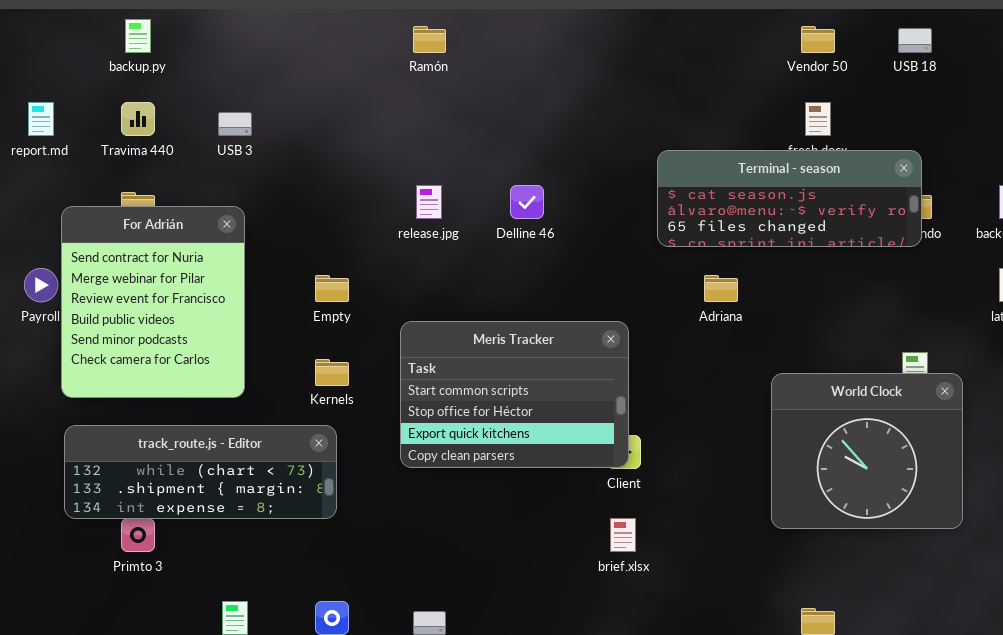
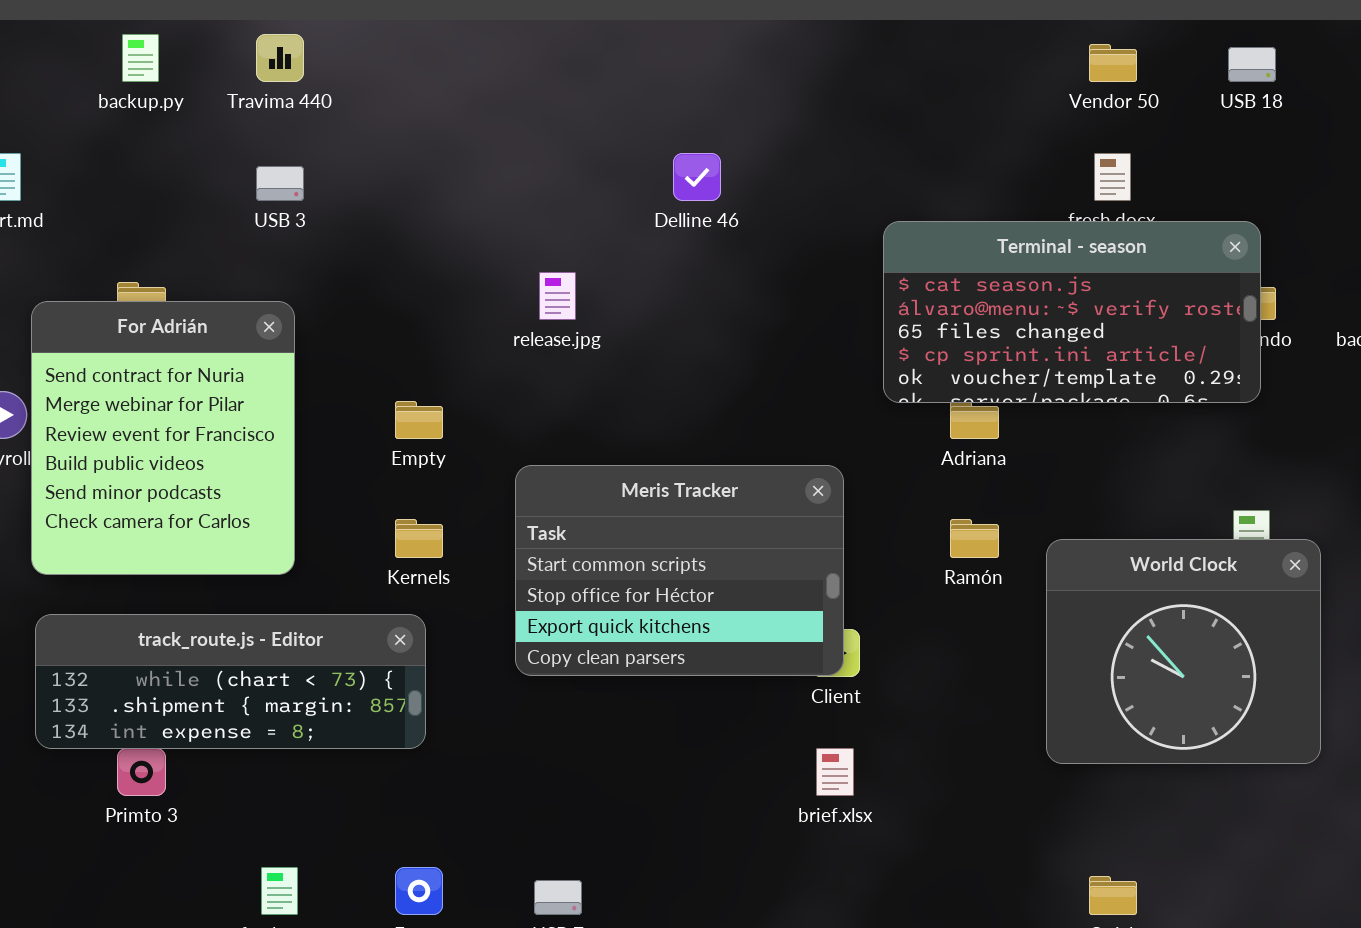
Ramón: [413,26,446,53] -> [950,519,999,558], moved
Travima 440: [121,102,155,136] -> [256,34,304,82], moved
Terminal - season: [657,150,922,247] -> [883,221,1261,403], resized
Delline 46: [510,185,544,219] -> [673,153,721,201], moved

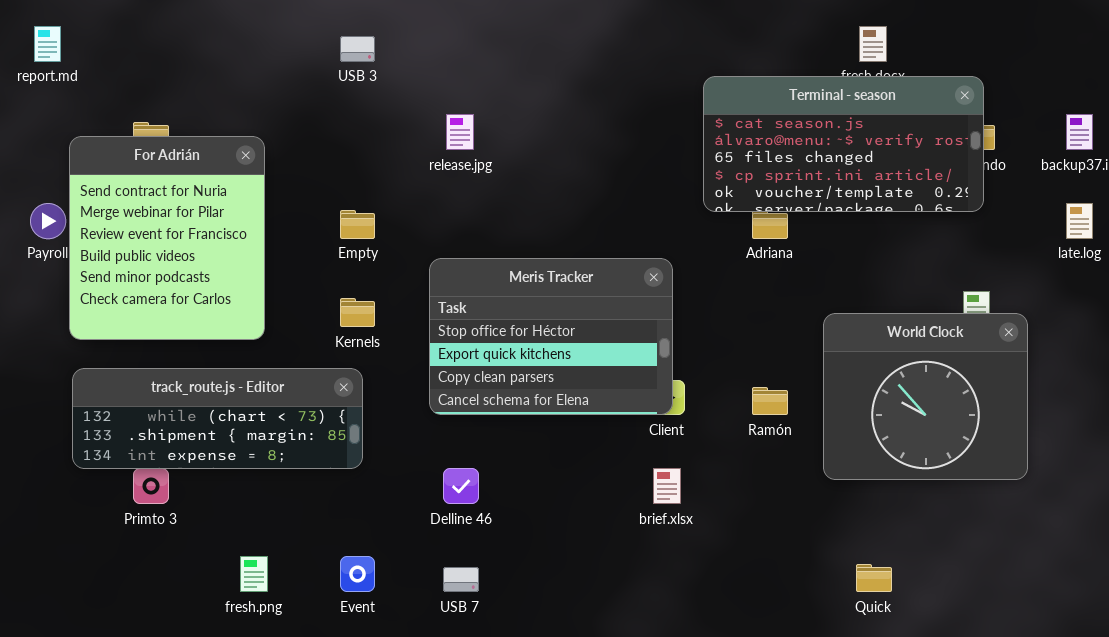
Delline 46: [673,153,721,201] -> [443,468,479,504], moved
USB 3: [256,166,304,201] -> [340,36,375,62], moved
Meris Tracker: [515,465,844,676] -> [429,258,673,415], scrolled down 1 row
Ramón: [950,519,999,558] -> [752,387,788,415], moved

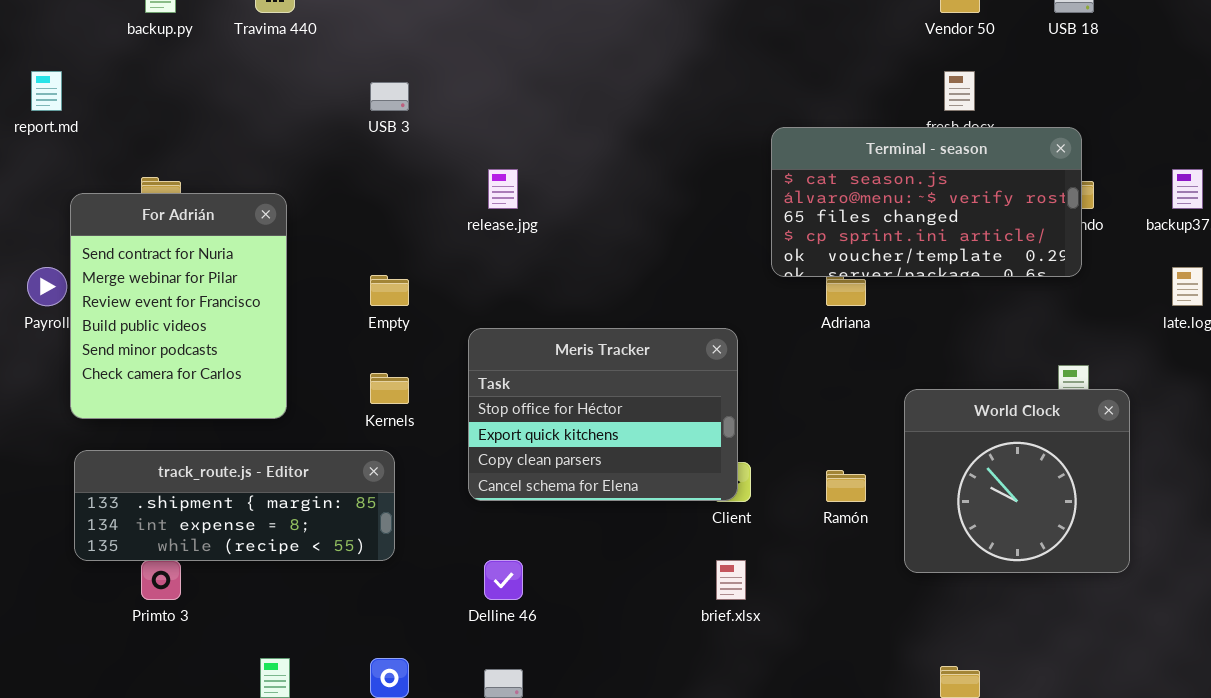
track_route.js - Editor: [72,368,363,469] -> [74,450,395,561], scrolled down 1 row

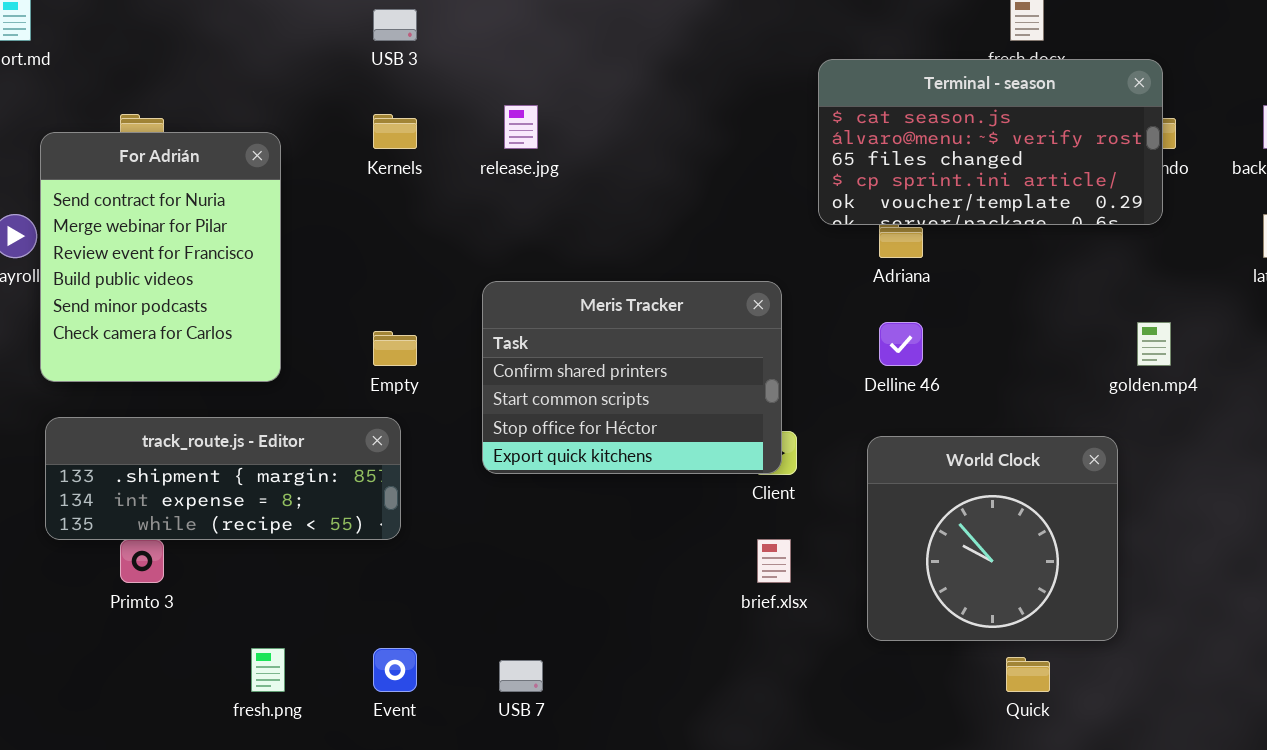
Empty: [370,275,409,306] -> [373,331,417,366], moved
Meris Tracker: [468,328,738,501] -> [482,281,782,474], scrolled up 2 rows
Kernels: [370,373,409,404] -> [373,114,417,149], moved
World Clock: [904,389,1130,573] -> [867,436,1118,641], moved
Delline 46: [484,560,523,600] -> [879,322,923,366], moved

